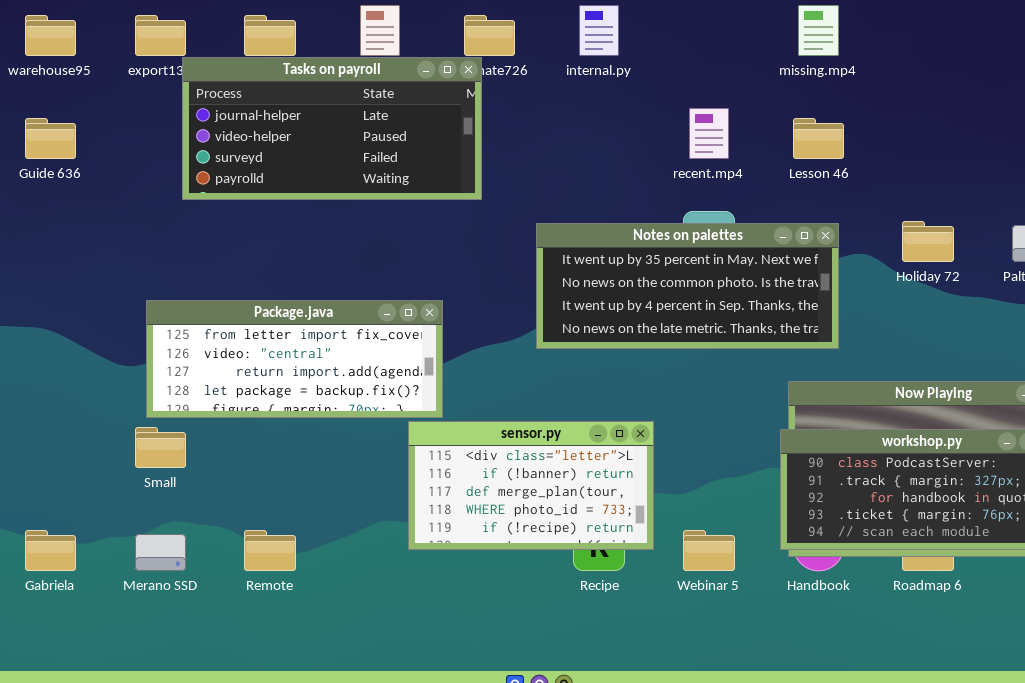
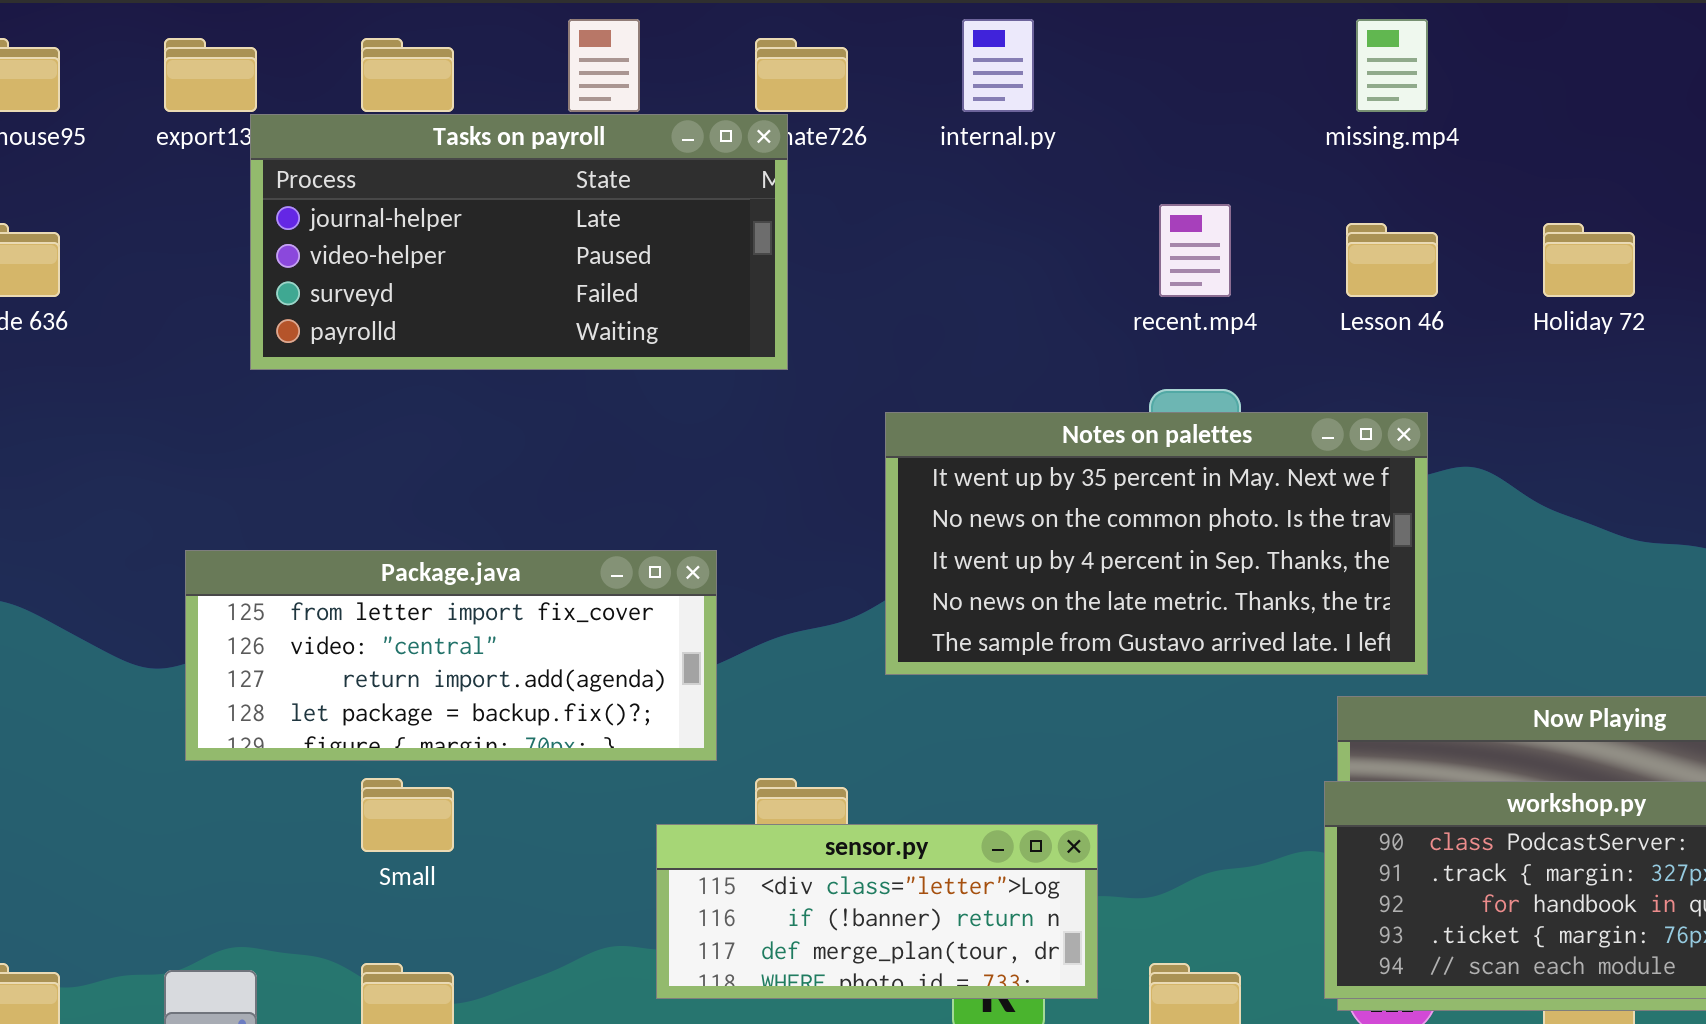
Holiday 72: [902,221,954,262] -> [1543,223,1635,297], moved
Notes on palettes: [536,223,839,349] -> [885,412,1428,675], resized
sensor.py: [408,421,654,550] -> [656,824,1098,999], resized
Small: [135,427,186,468] -> [361,778,454,852], moved

